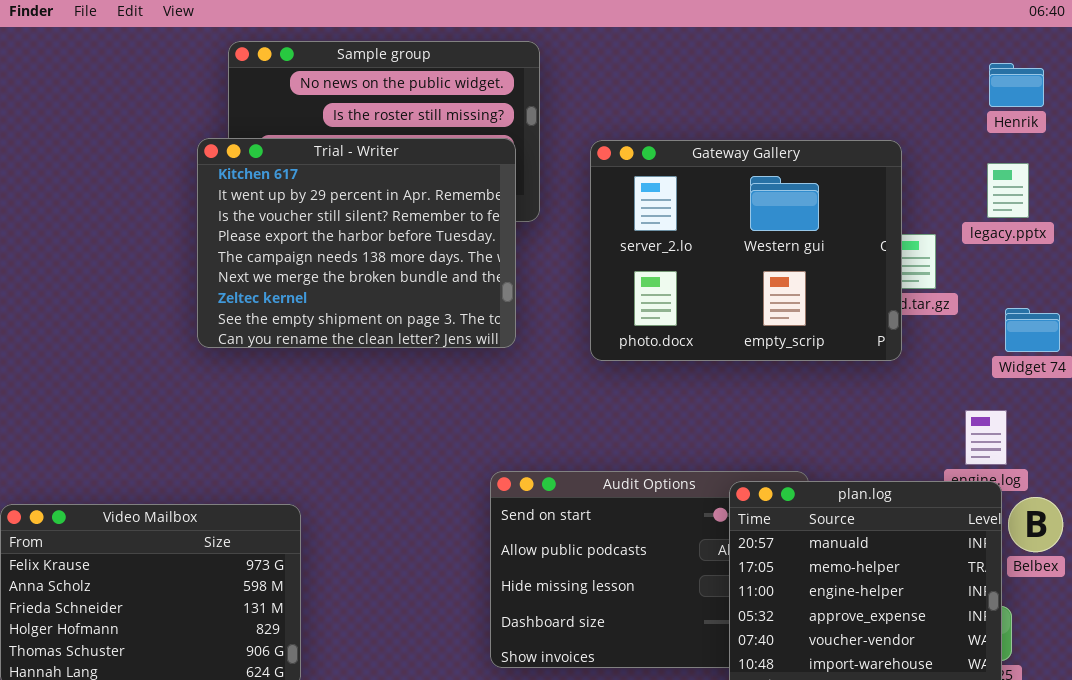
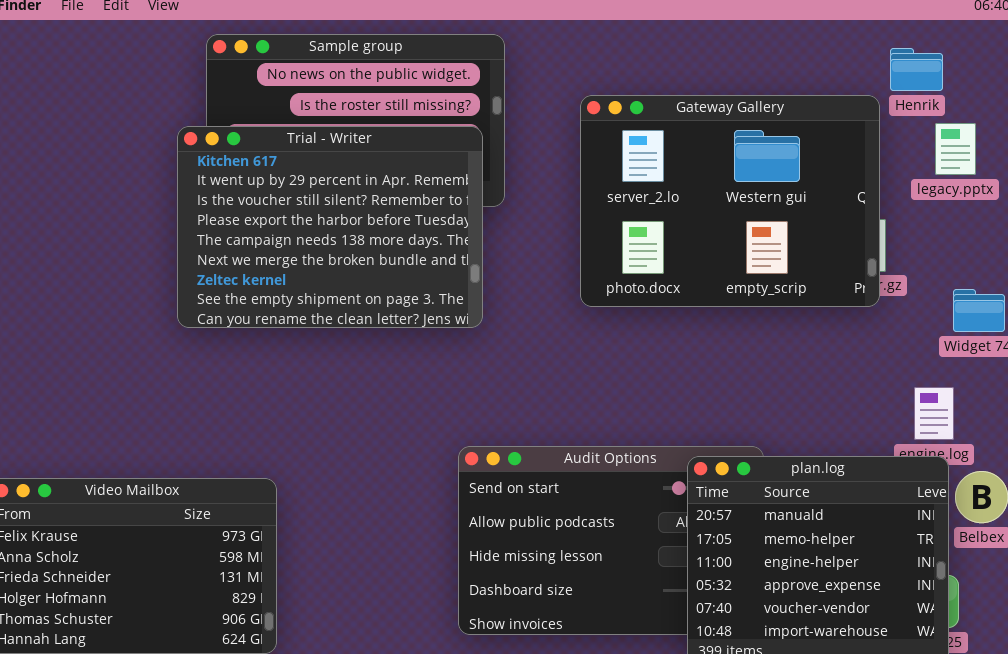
Henrik: [989,63,1044,107] -> [890,48,943,91], moved
Gateway Gallery: [590,140,902,361] -> [580,95,880,307], moved
legacy.pptx: [987,163,1029,218] -> [935,123,976,175], moved

